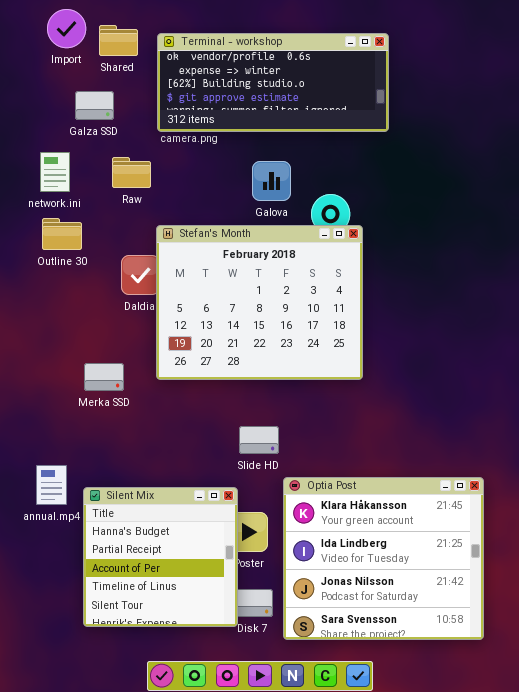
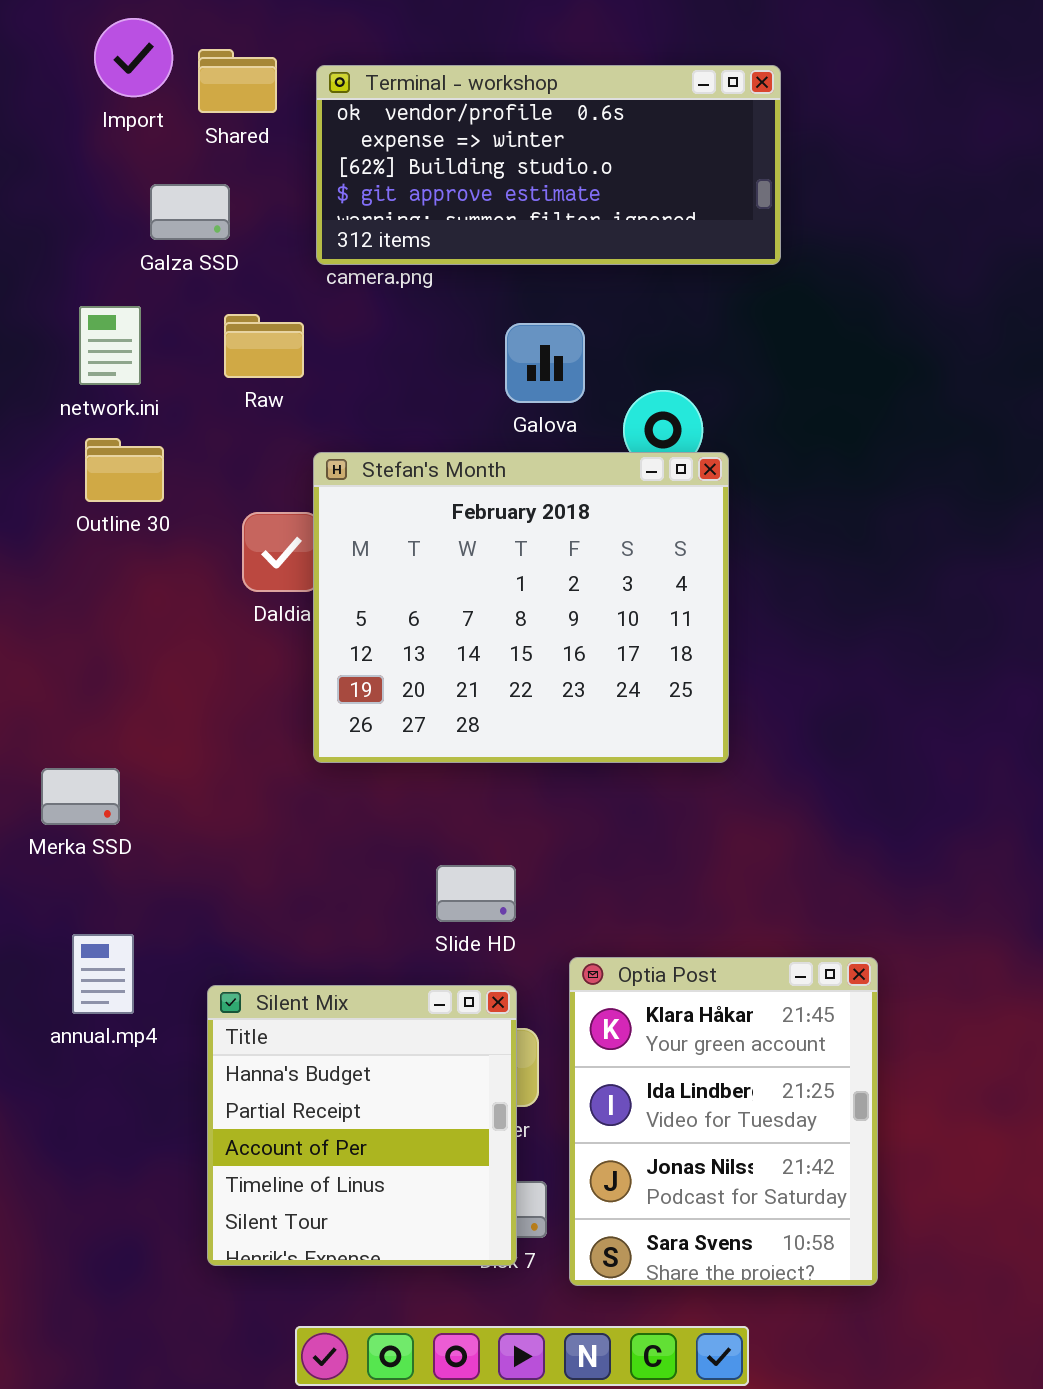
Merka SSD: [84,363,124,391] -> [41,768,120,825], moved
Slide HD: [239,426,279,454] -> [436,865,516,922], moved
Optia Post: [283,477,484,640] -> [569,957,878,1286], resized
Silent Mix: [83,487,238,627] -> [207,985,517,1266], moved

